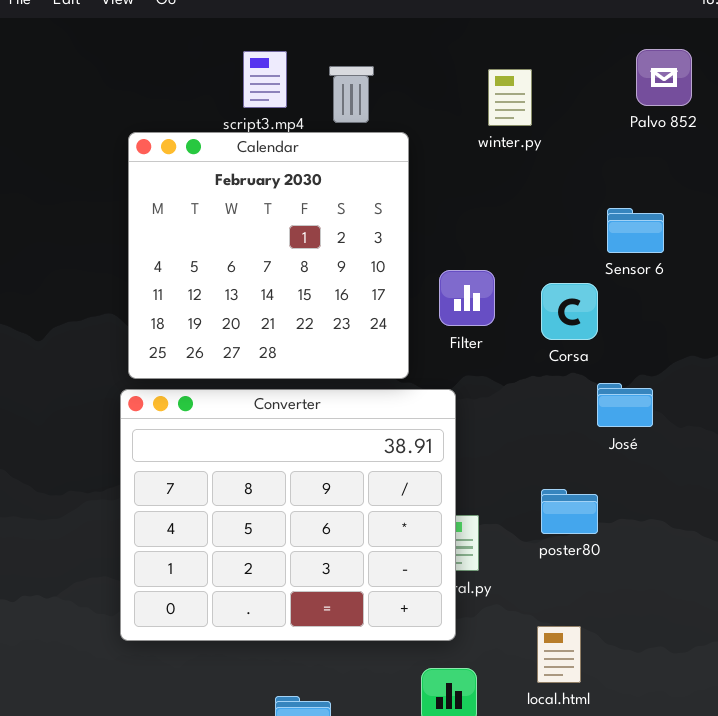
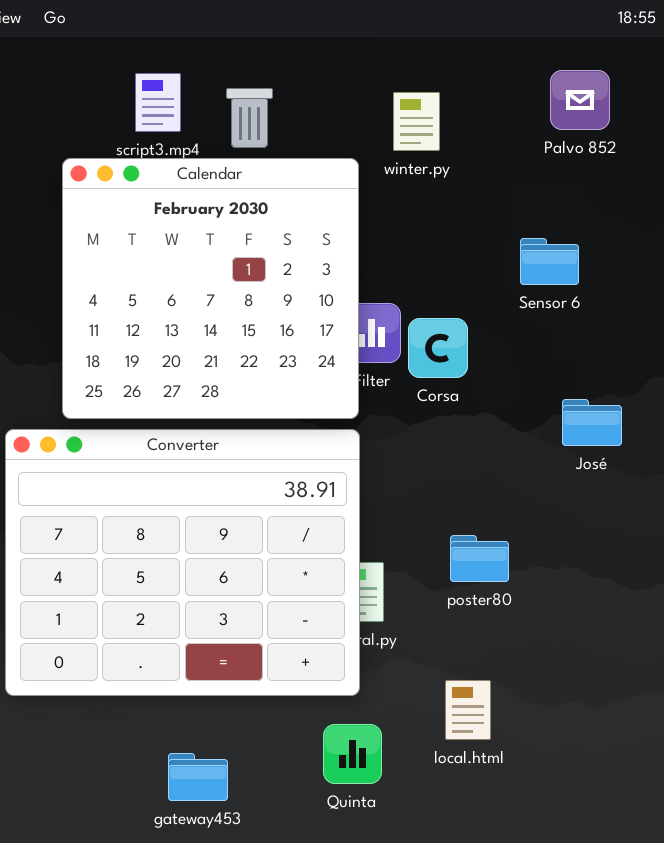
Calendar: [128,132,409,379] -> [62,158,359,419], moved
Corsa: [541,283,598,340] -> [408,318,468,378], moved
José: [597,383,653,427] -> [562,399,622,446], moved

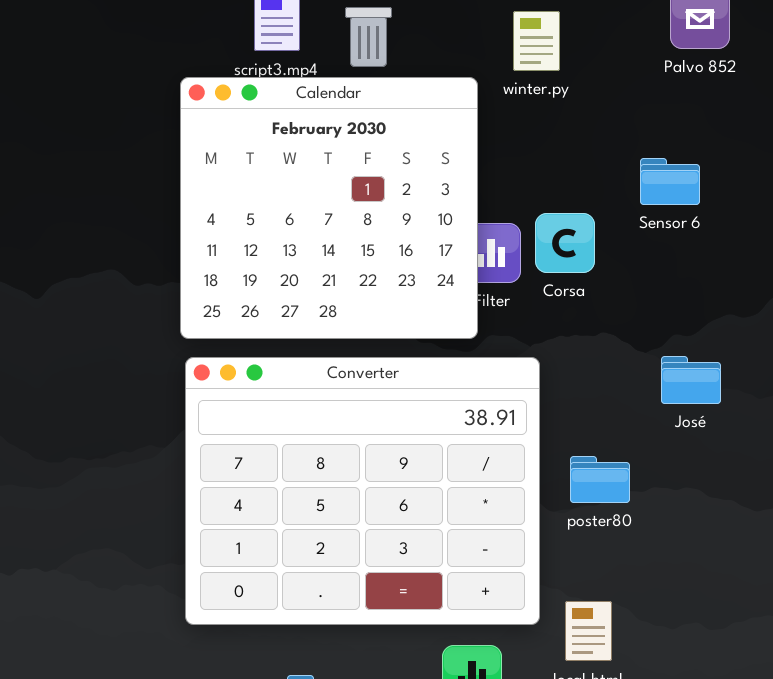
Corsa: [408,318,468,378] -> [535,213,595,273], moved
José: [562,399,622,446] -> [661,356,721,404], moved
Converter: [5,429,360,696] -> [185,357,540,625], moved

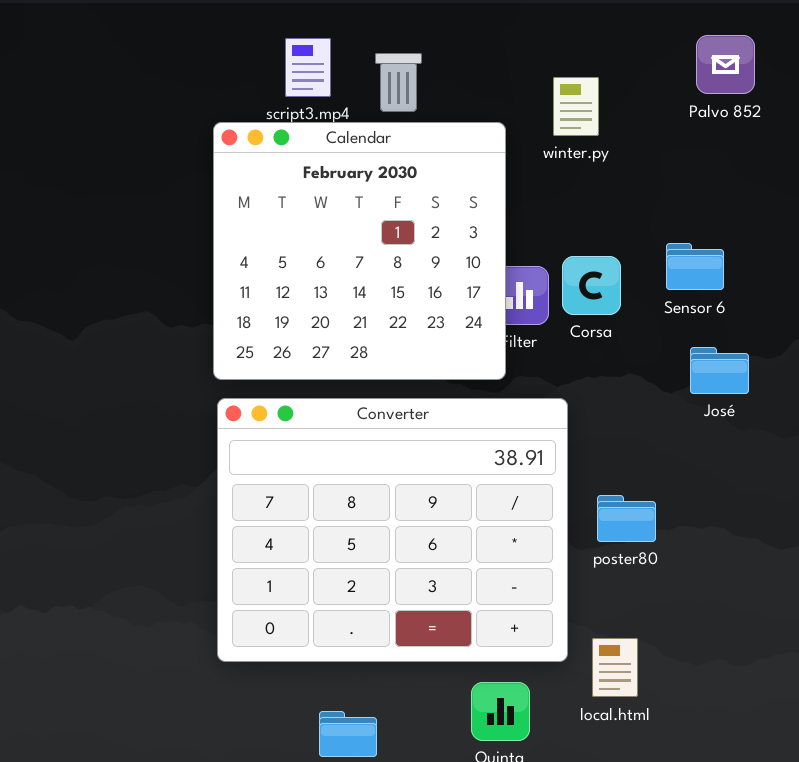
winter.py: [513,11,560,71] -> [553,77,599,136], moved
Sensor 6: [640,158,700,205] -> [666,243,724,290], moved
José: [661,356,721,404] -> [690,347,749,394], moved

